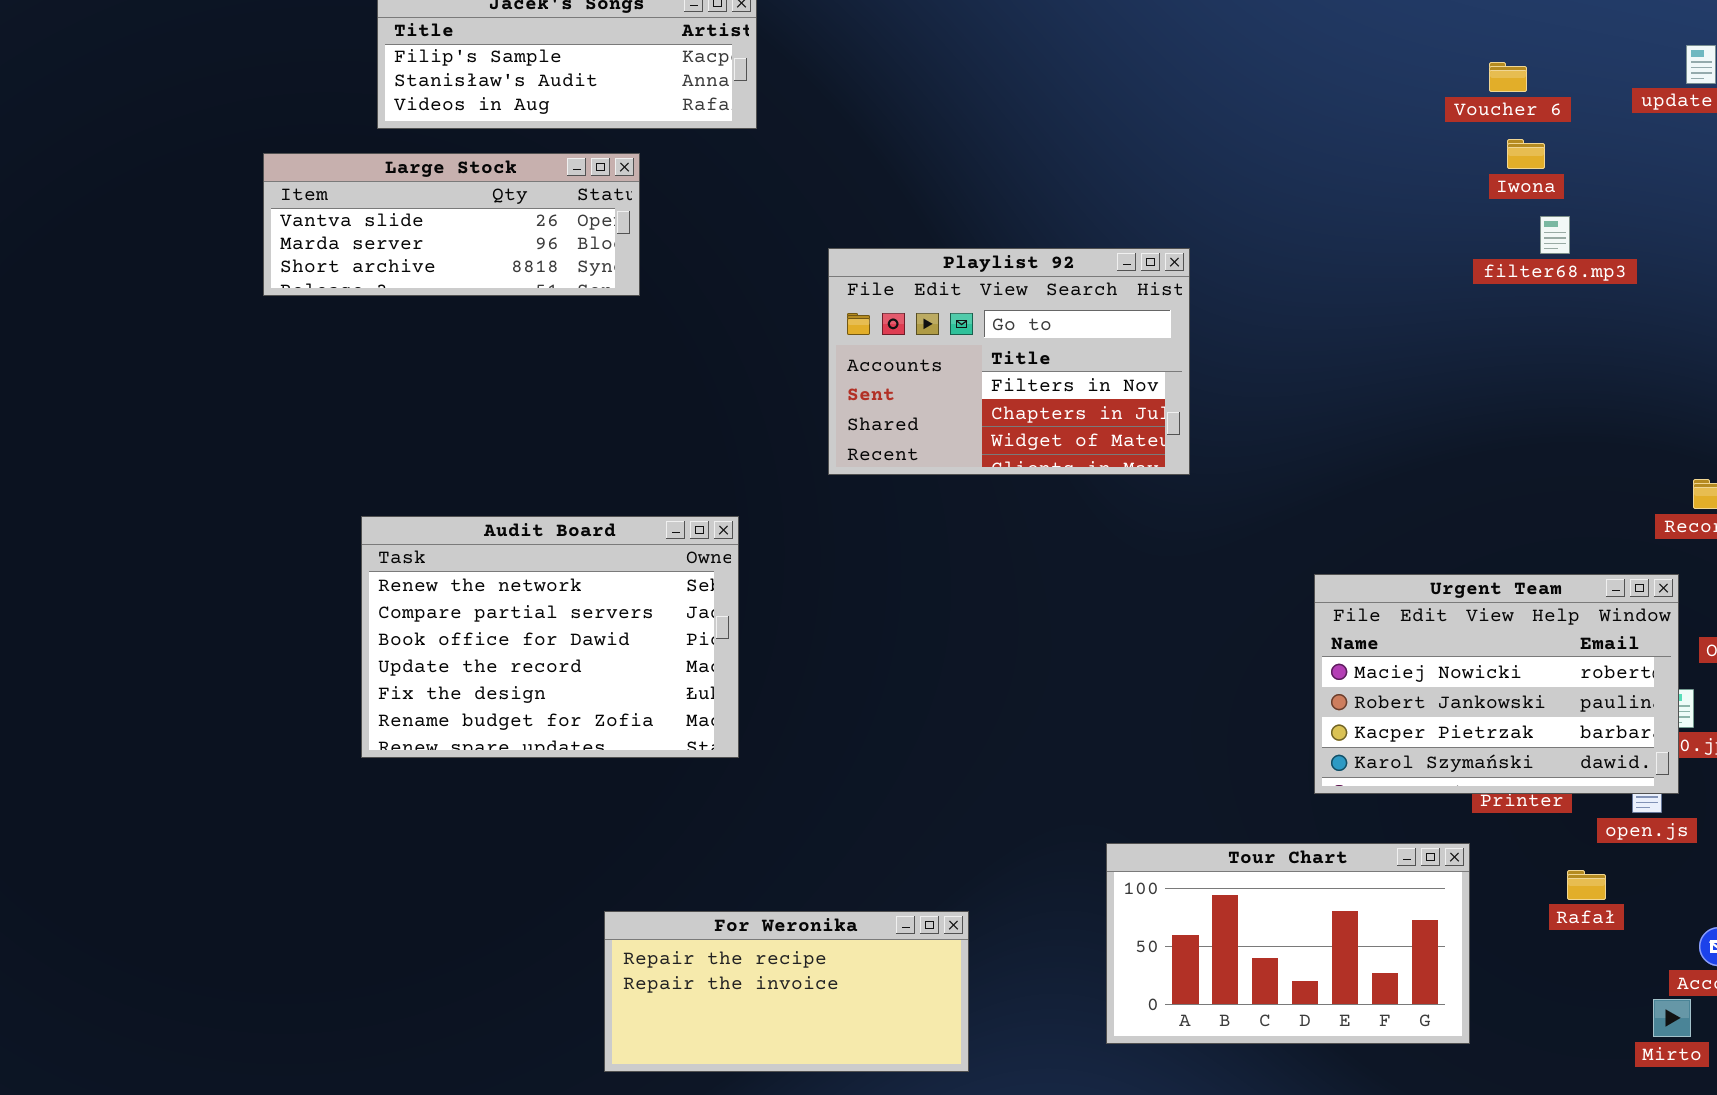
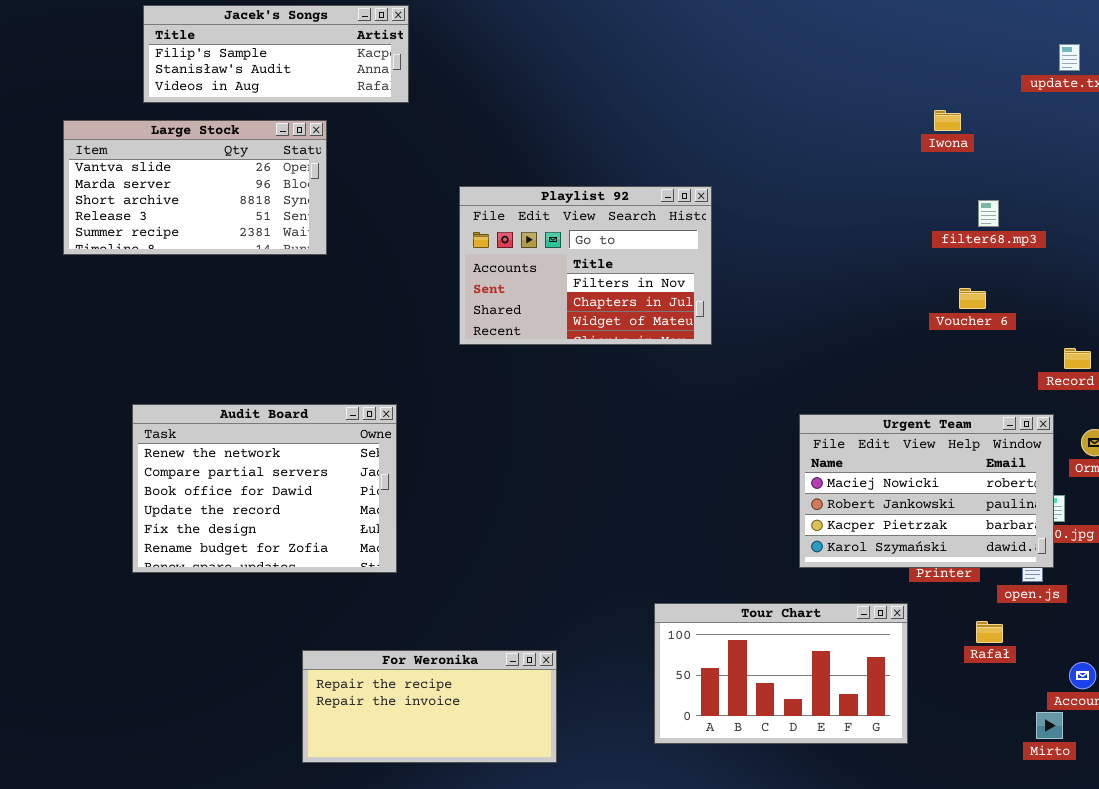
Voucher 6: [1489,62,1527,92] -> [959,288,986,309], moved
Large Stock: [263,153,640,296] -> [63,120,327,255], resized
filter68.mp3: [1540,216,1570,254] -> [978,200,999,227], moved
Audit Board: [361,516,739,758] -> [132,404,397,573], moved

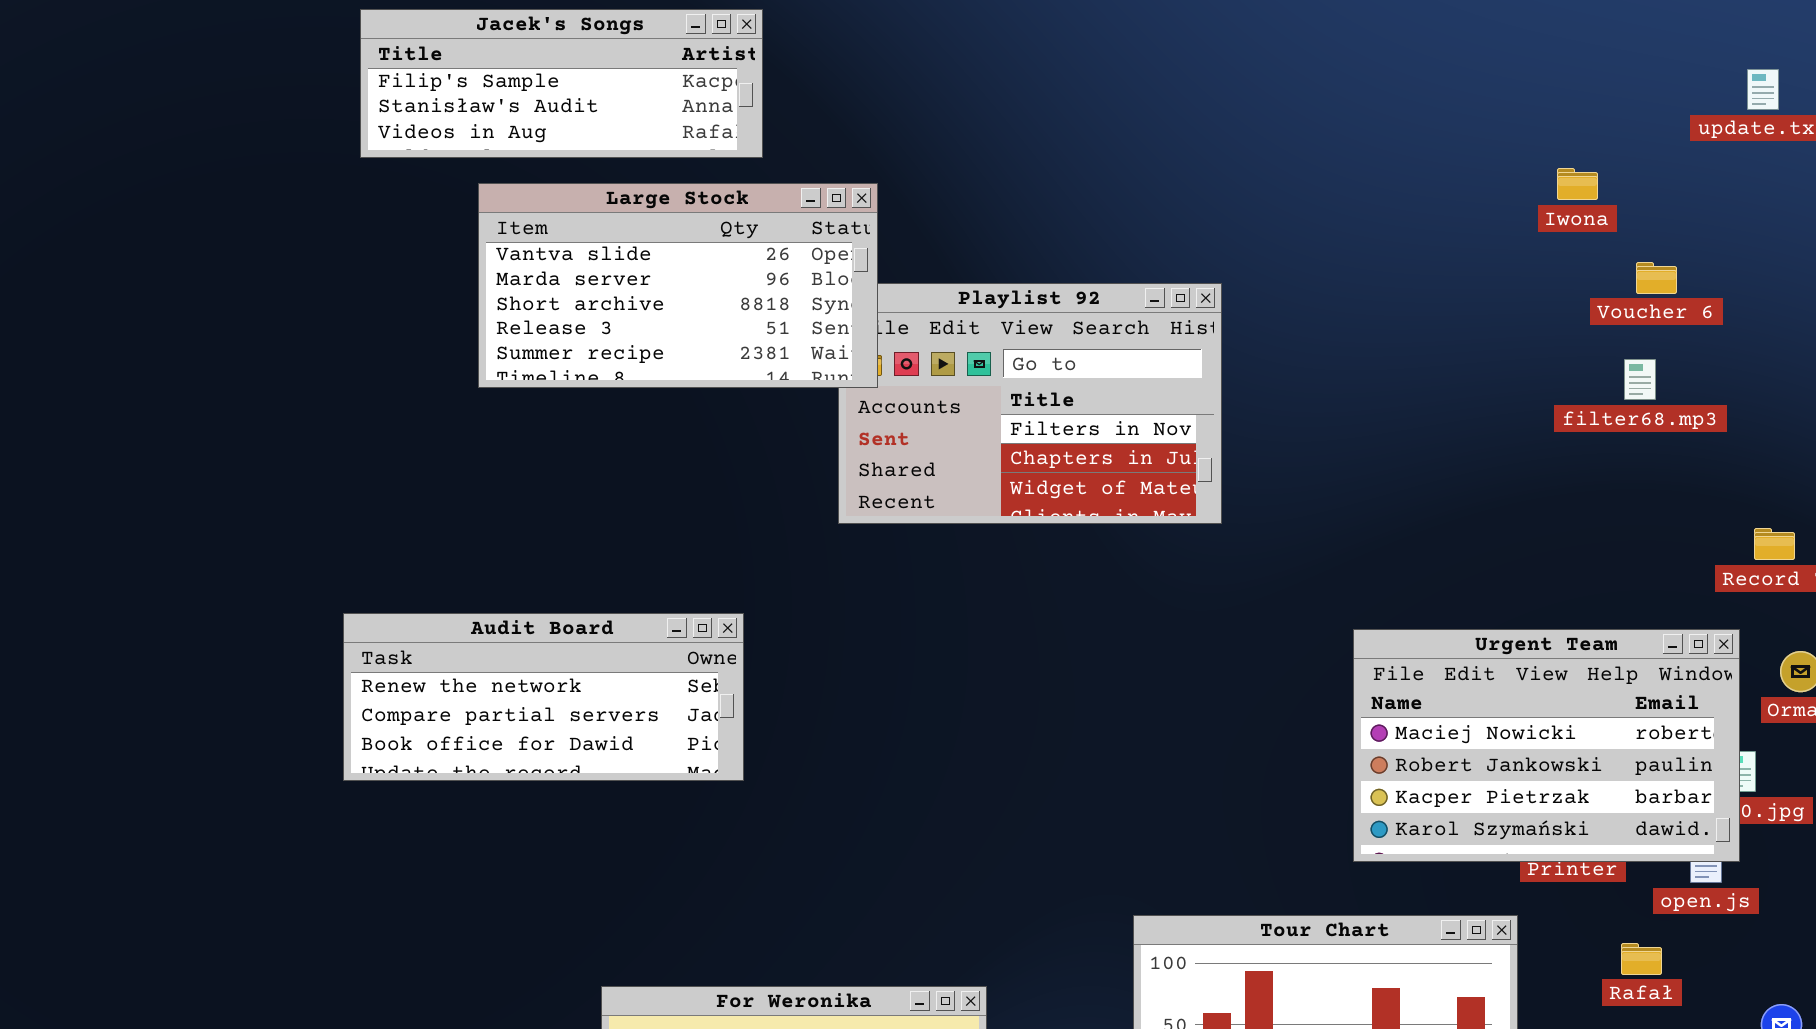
Large Stock: [63,120,327,255] -> [478,183,878,388], moved
filter68.mp3: [978,200,999,227] -> [1624,359,1656,400], moved
Voucher 6: [959,288,986,309] -> [1636,262,1677,294], moved
Audit Board: [132,404,397,573] -> [343,613,744,781], resized

